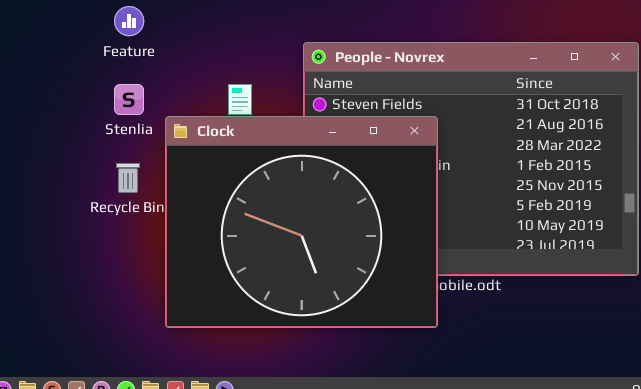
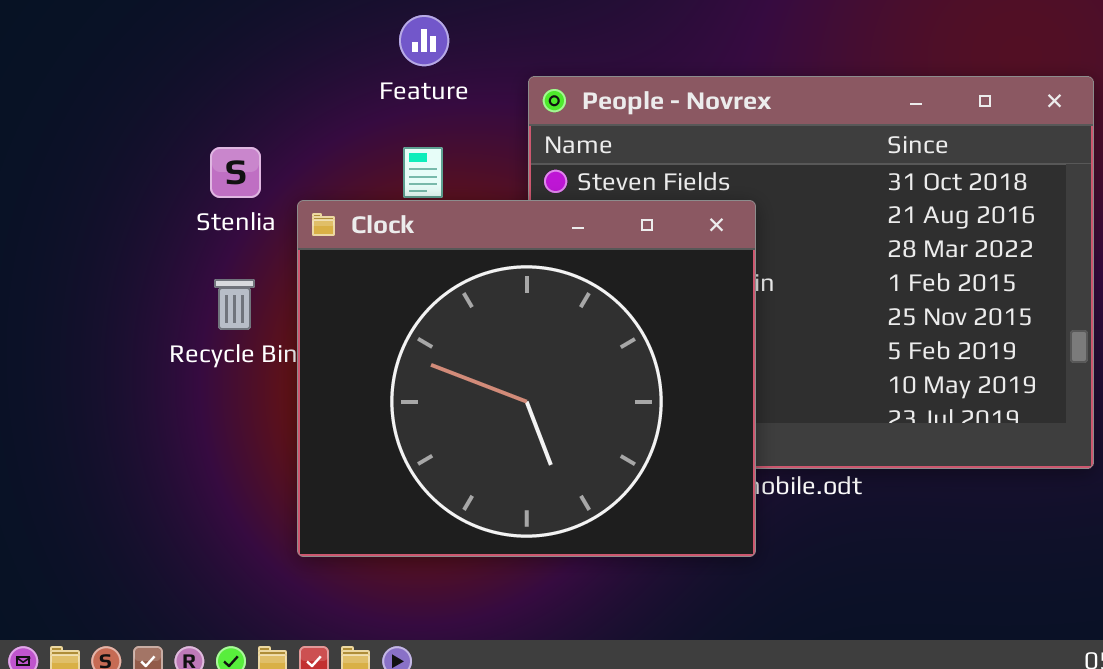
Feature: [114,6,144,36] -> [399,15,449,66], moved

